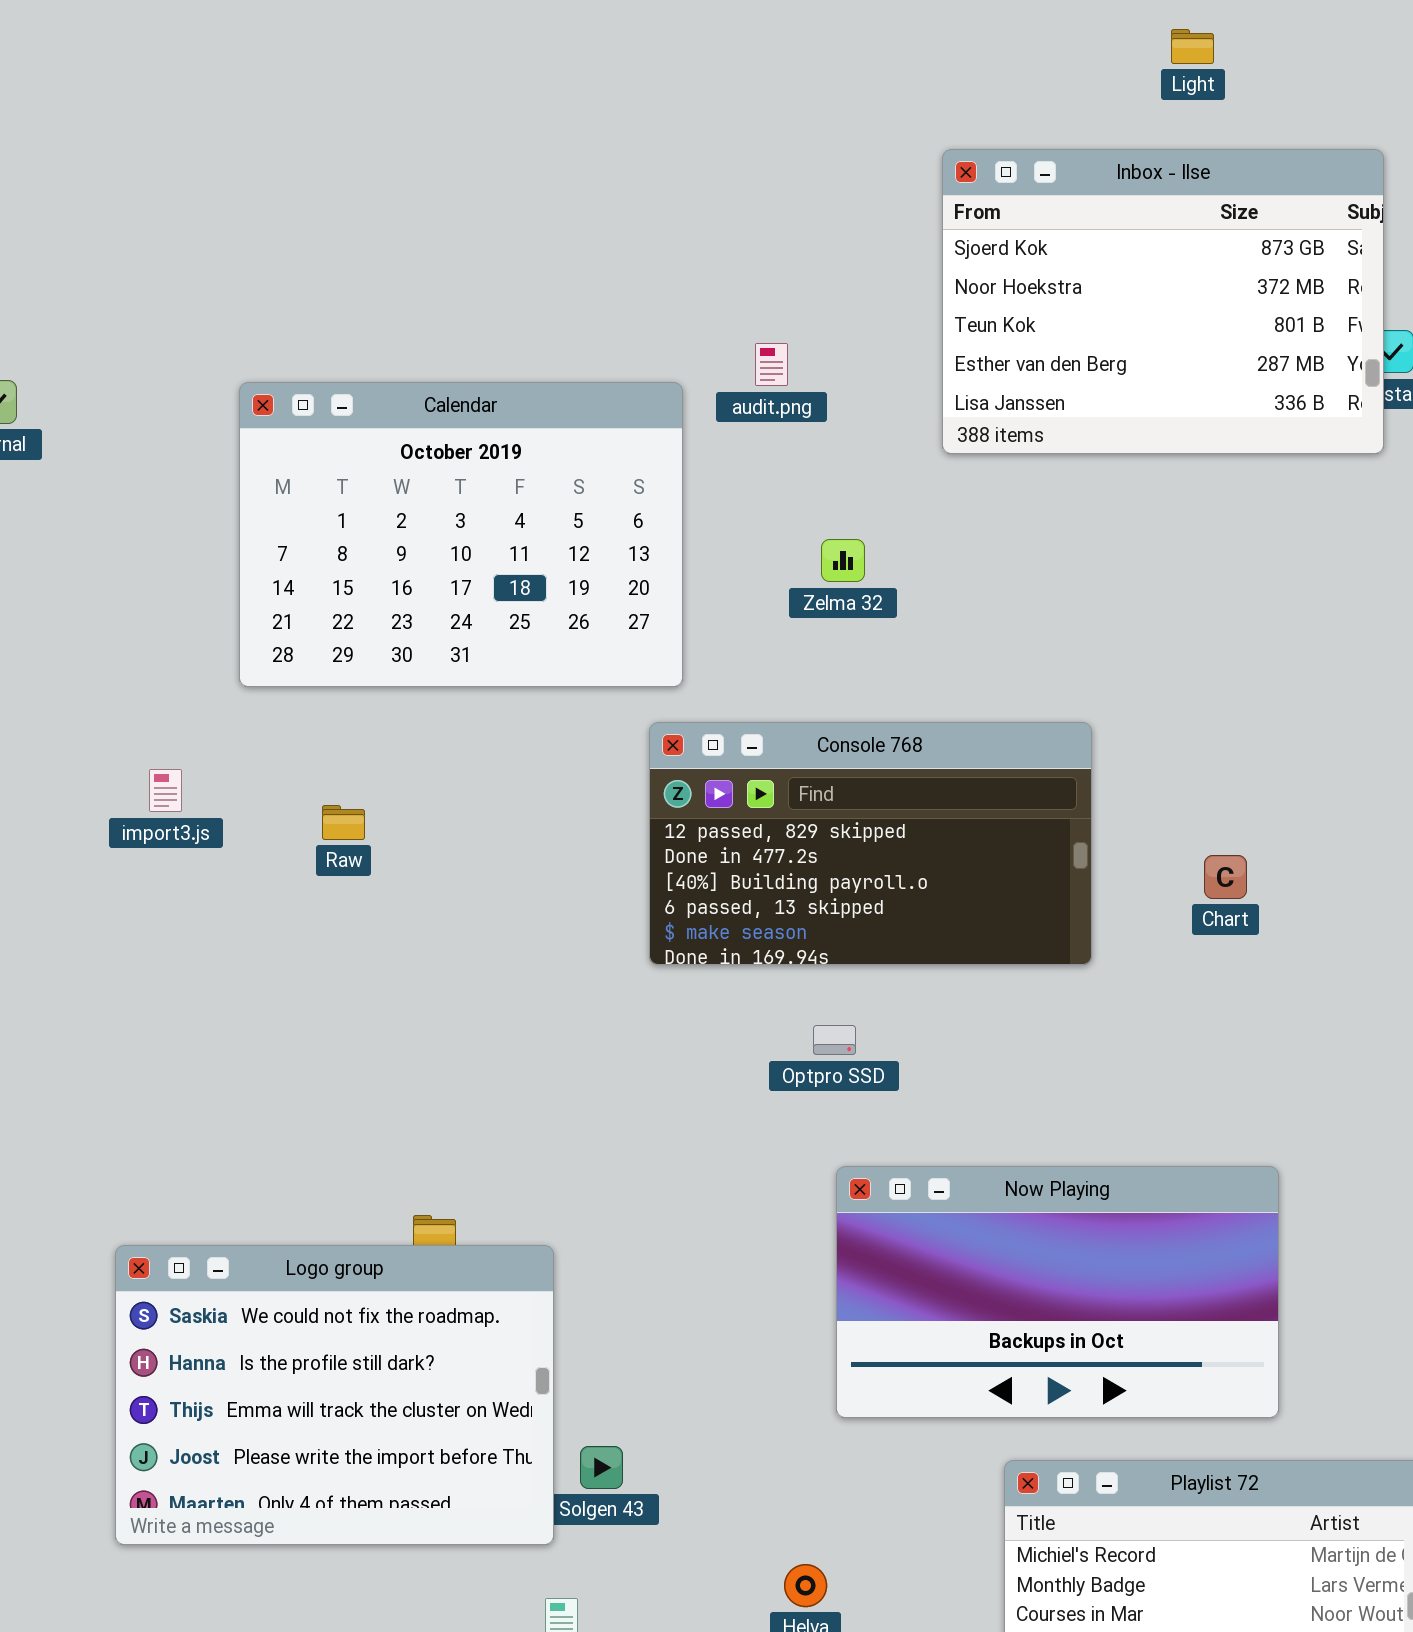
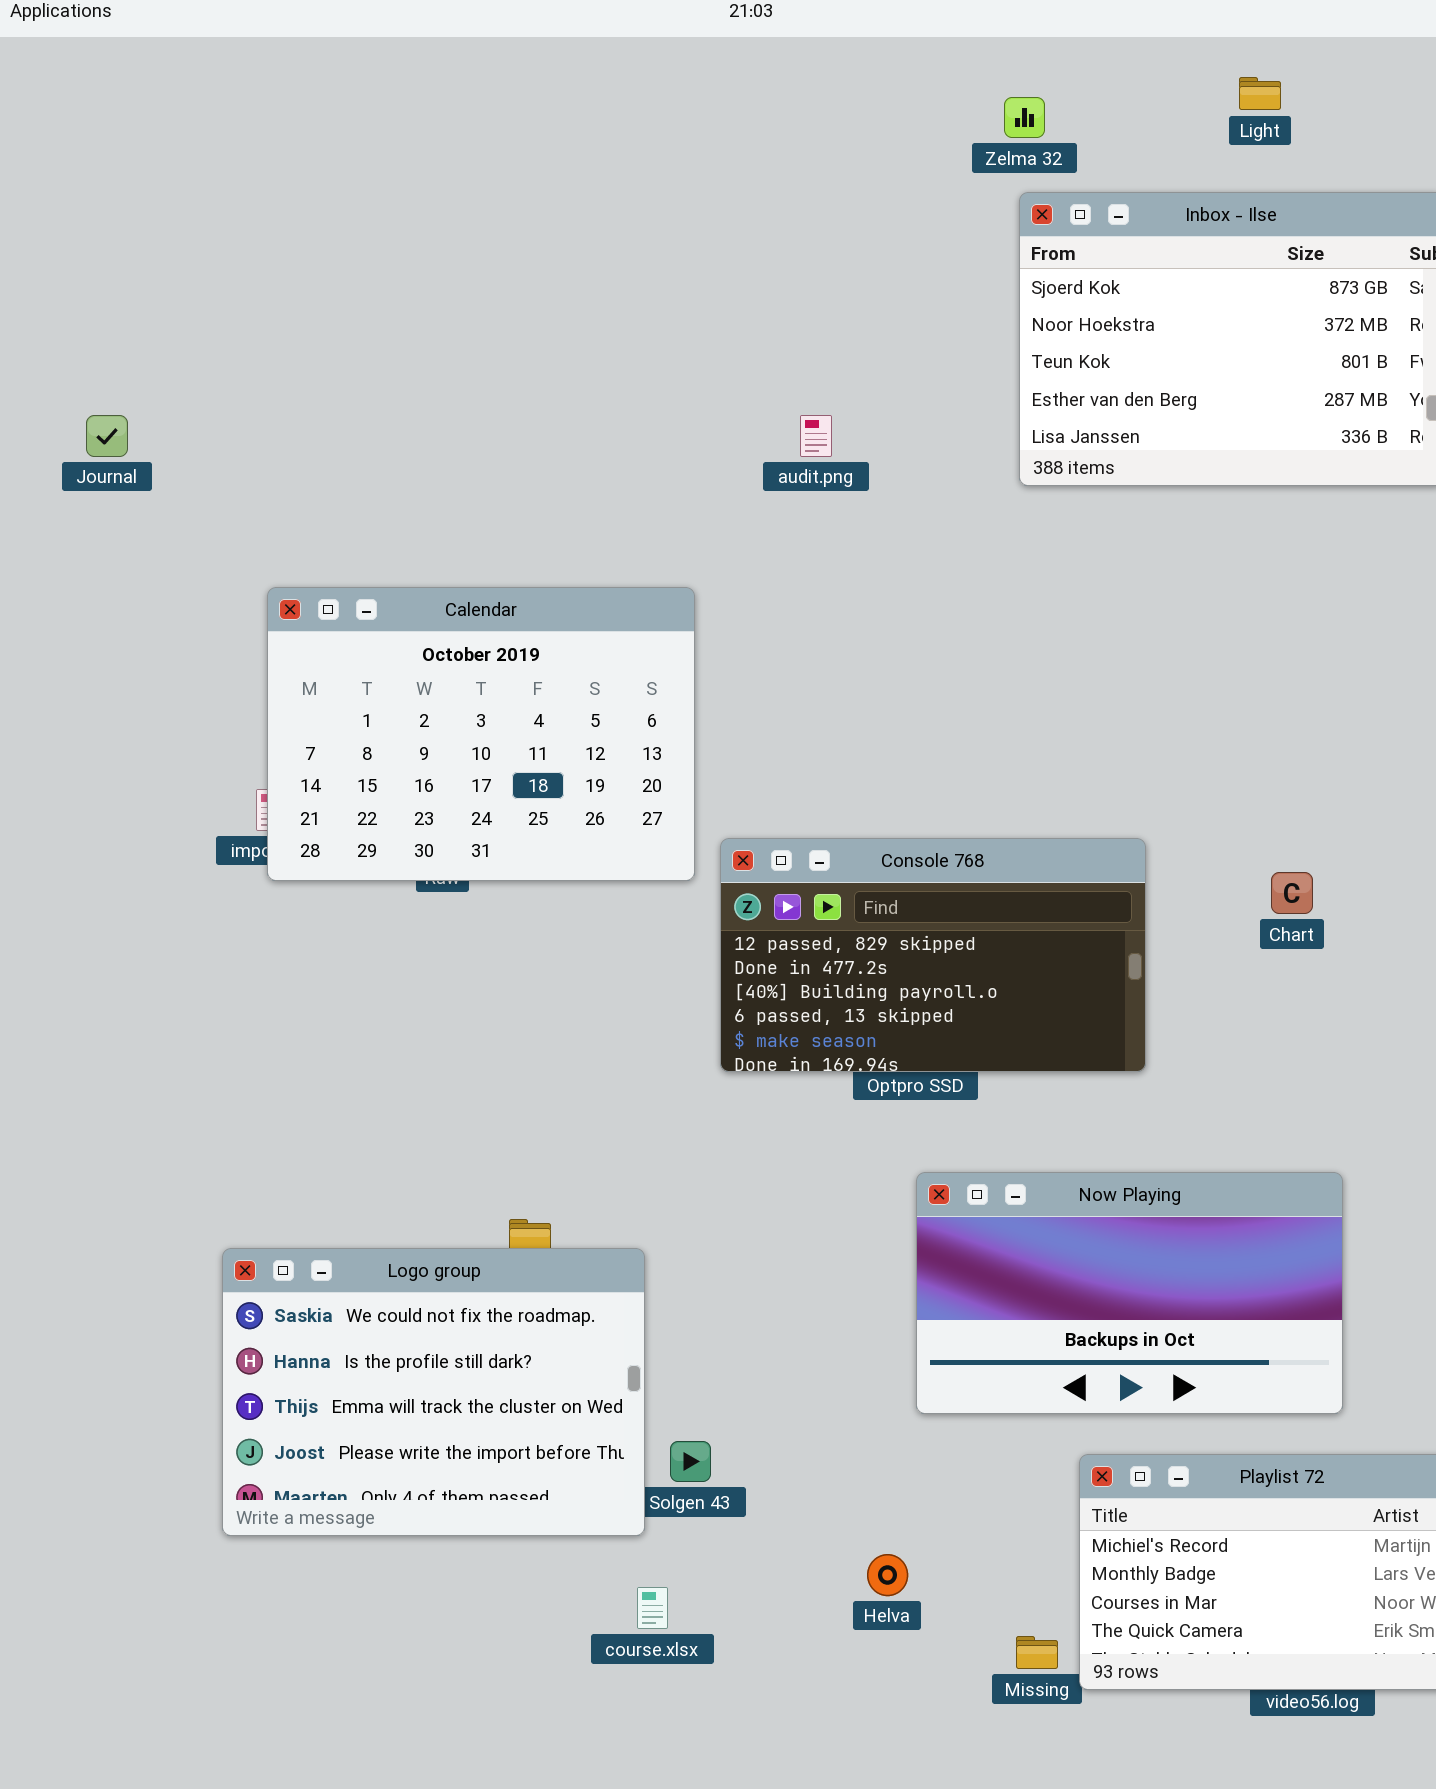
audit.png: [755,343,788,386] -> [800,415,832,457], moved
Calendar: [239,382,683,687] -> [267,587,695,881], moved
Zelma 32: [821,539,865,582] -> [1004,97,1045,138], moved
Console 768: [649,722,1092,965] -> [720,838,1146,1072], moved

